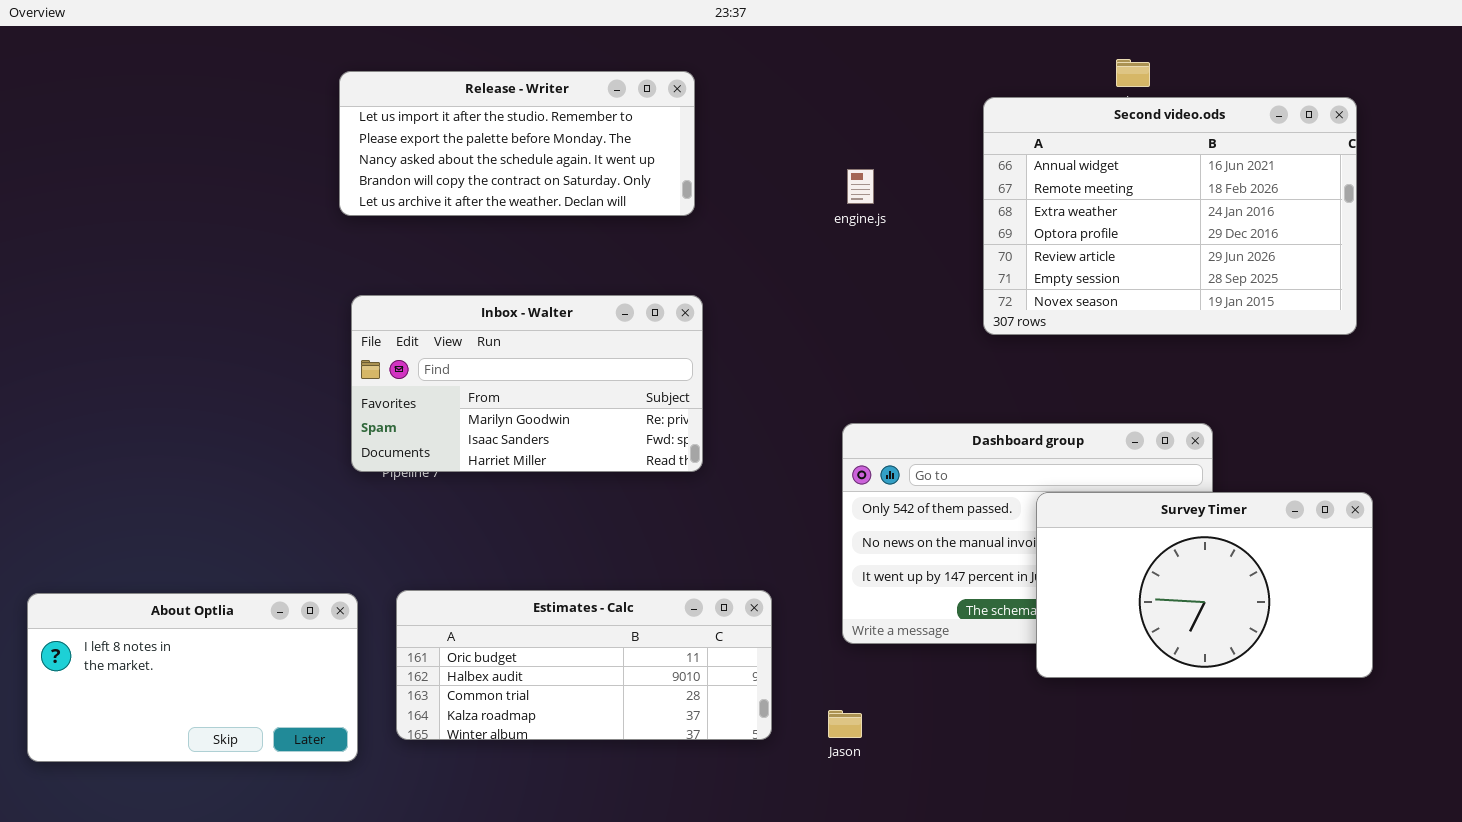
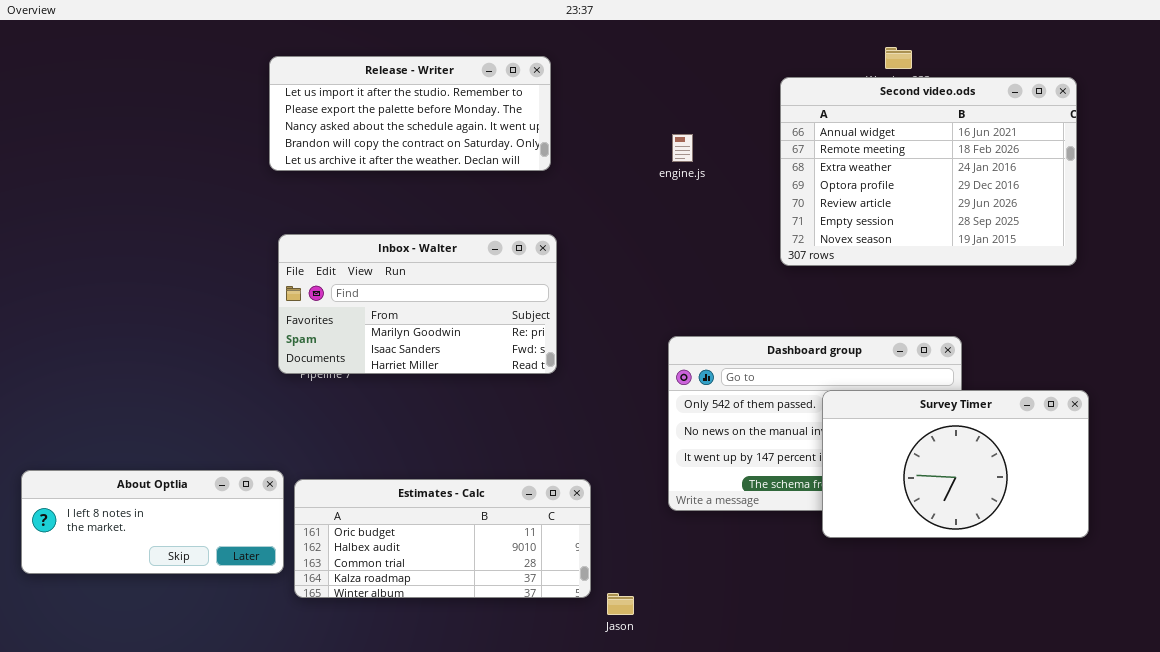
Estimates - Calc: [396,590,772,740] -> [294,479,591,598], moved
About Optlia: [27,593,358,762] -> [21,470,284,574], resized
Jason: [828,710,862,738] -> [607,593,634,615], moved

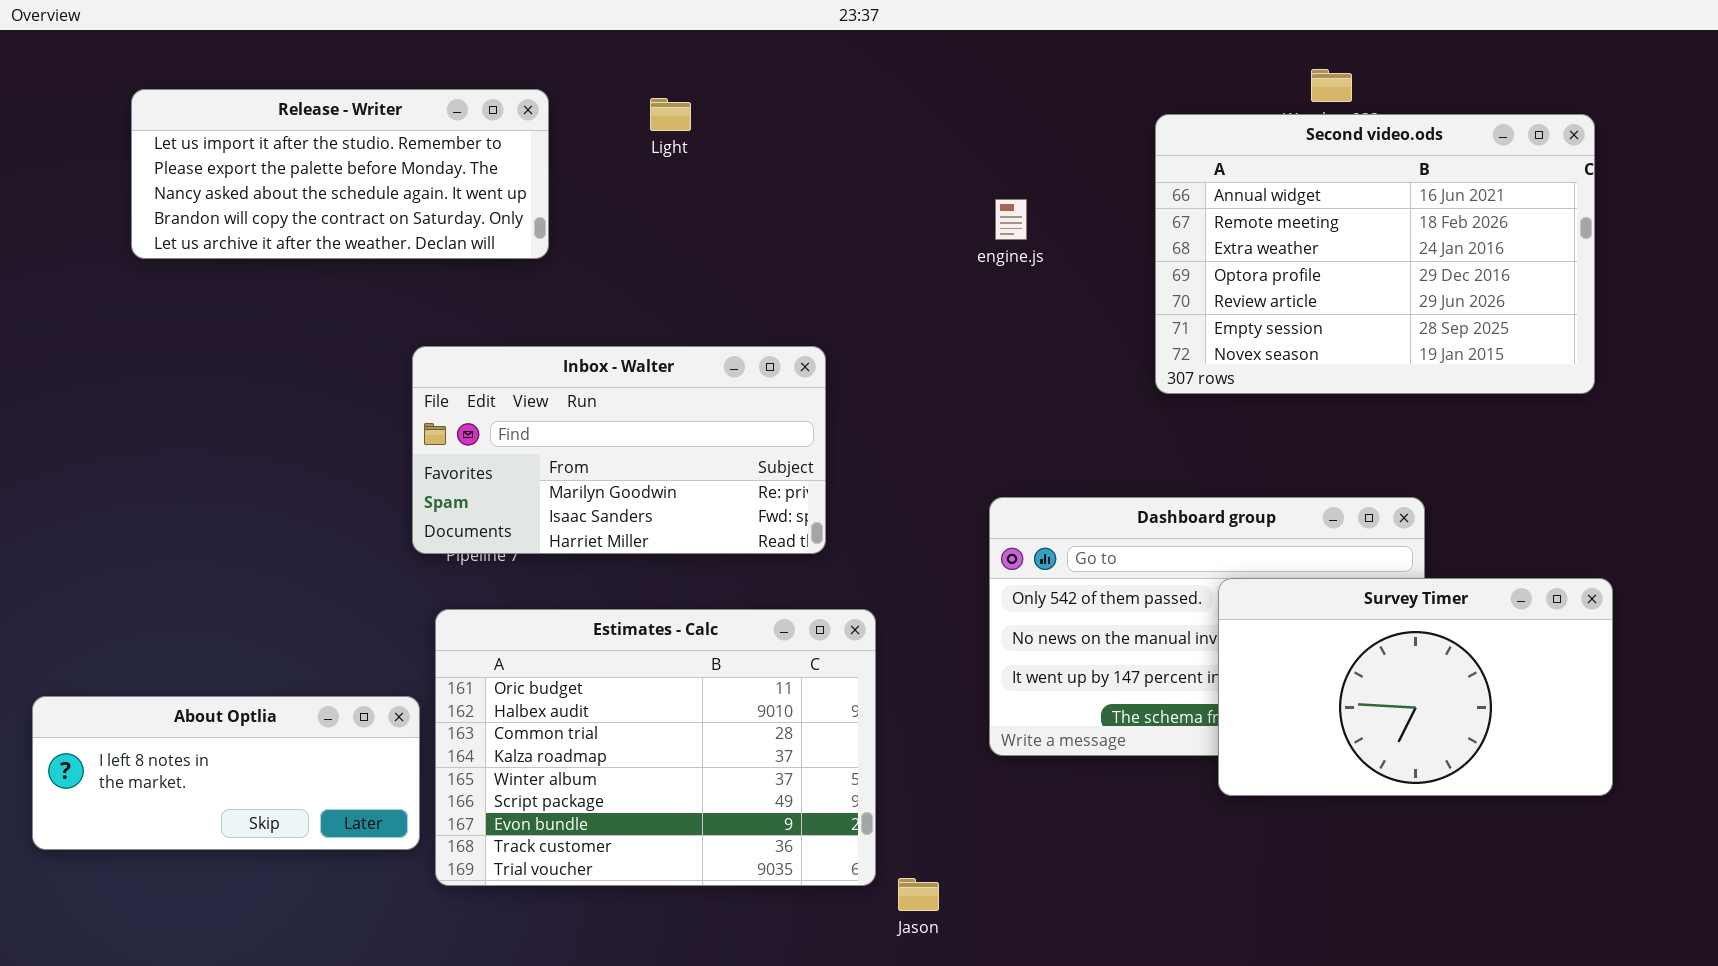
Release - Writer: [269,56,551,171] -> [131,89,549,259], moved
Estimates - Calc: [294,479,591,598] -> [435,609,876,886], resized

